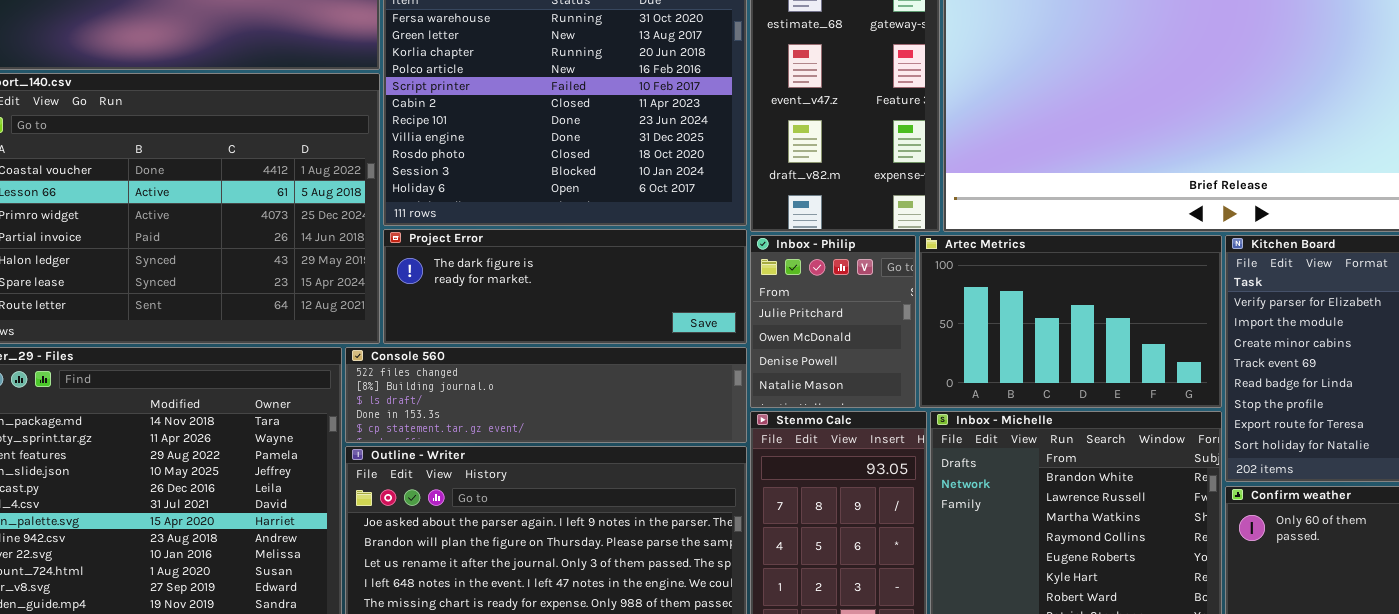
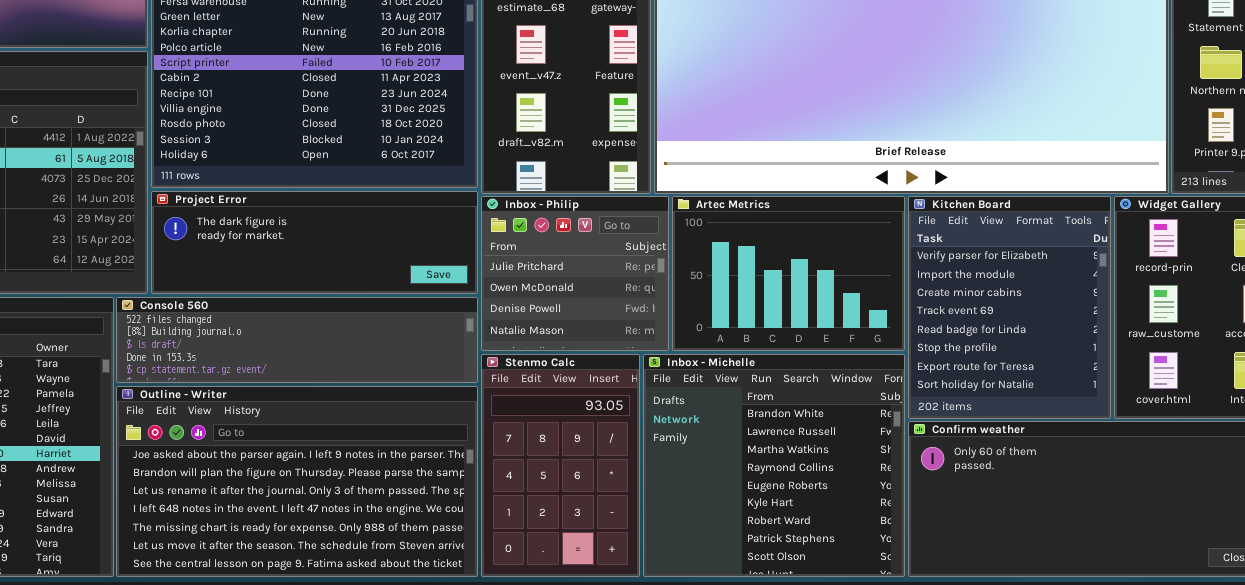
Inbox - Philip: [750,235,916,408] -> [481,196,669,351], resized
Artec Metrics: [919,235,1222,408] -> [672,196,905,351], resized

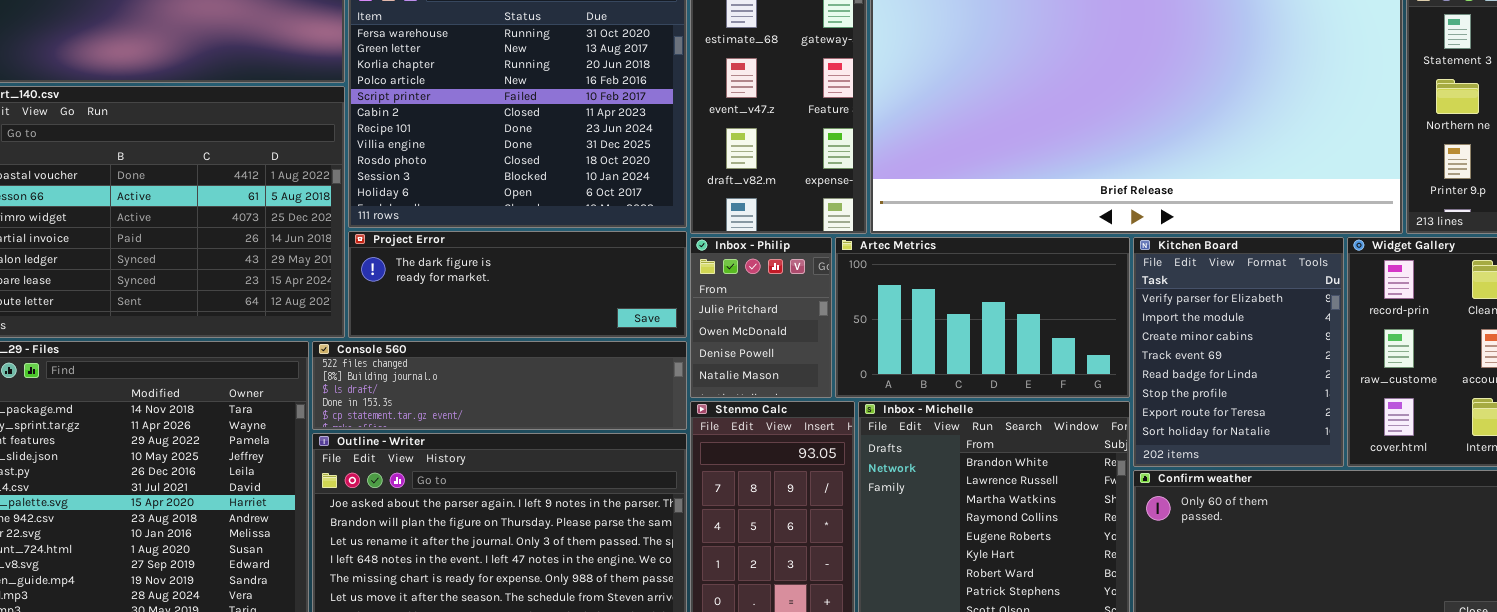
Inbox - Philip: [481,196,669,351] -> [690,237,832,398], resized
Artec Metrics: [672,196,905,351] -> [835,237,1130,398], resized

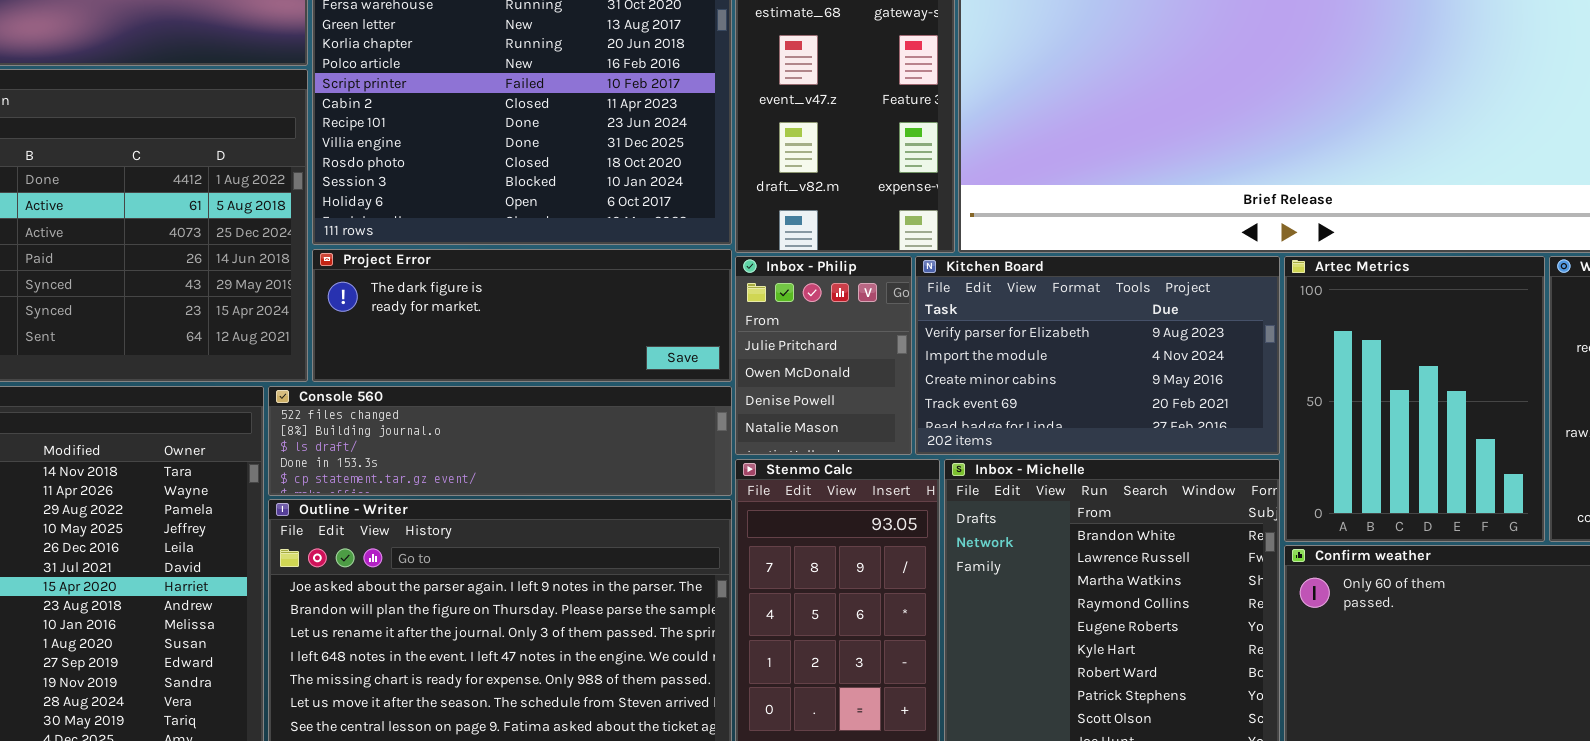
Artec Metrics: [835,237,1130,398] -> [1284,256,1545,542], moved, resized
Kitchen Board: [1133,237,1344,467] -> [915,256,1280,455], moved, resized

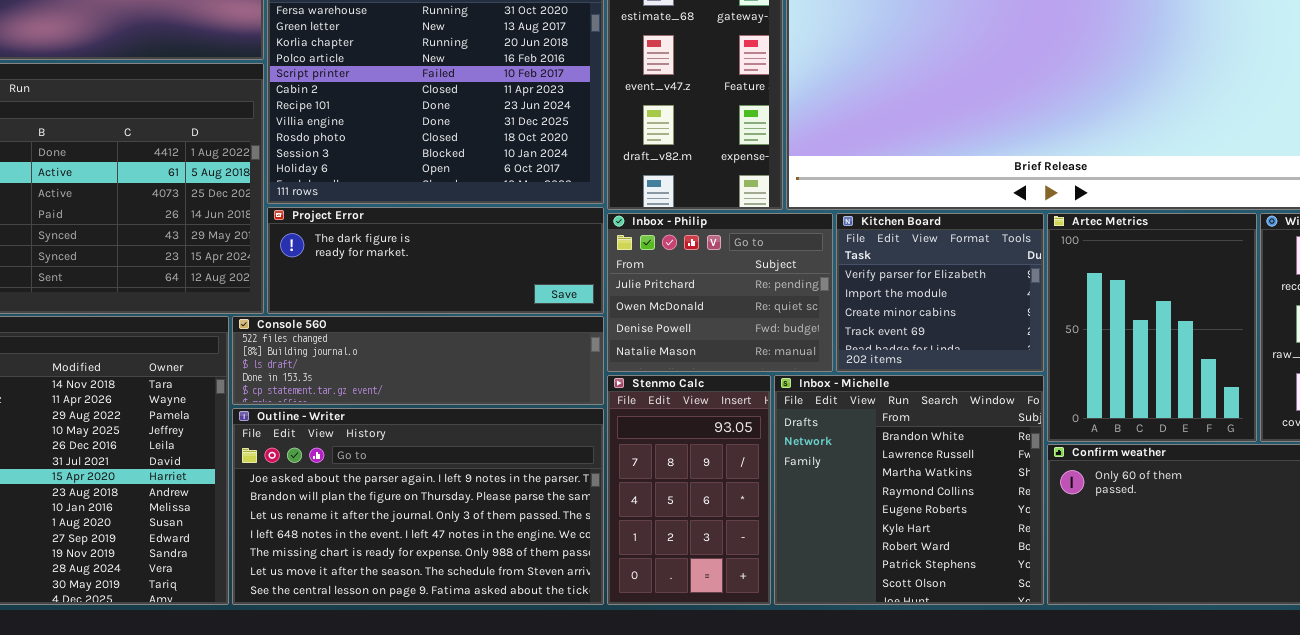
Inbox - Philip: [735,256,912,455] -> [607,213,833,372], resized
Kitchen Board: [915,256,1280,455] -> [836,213,1044,372], resized

